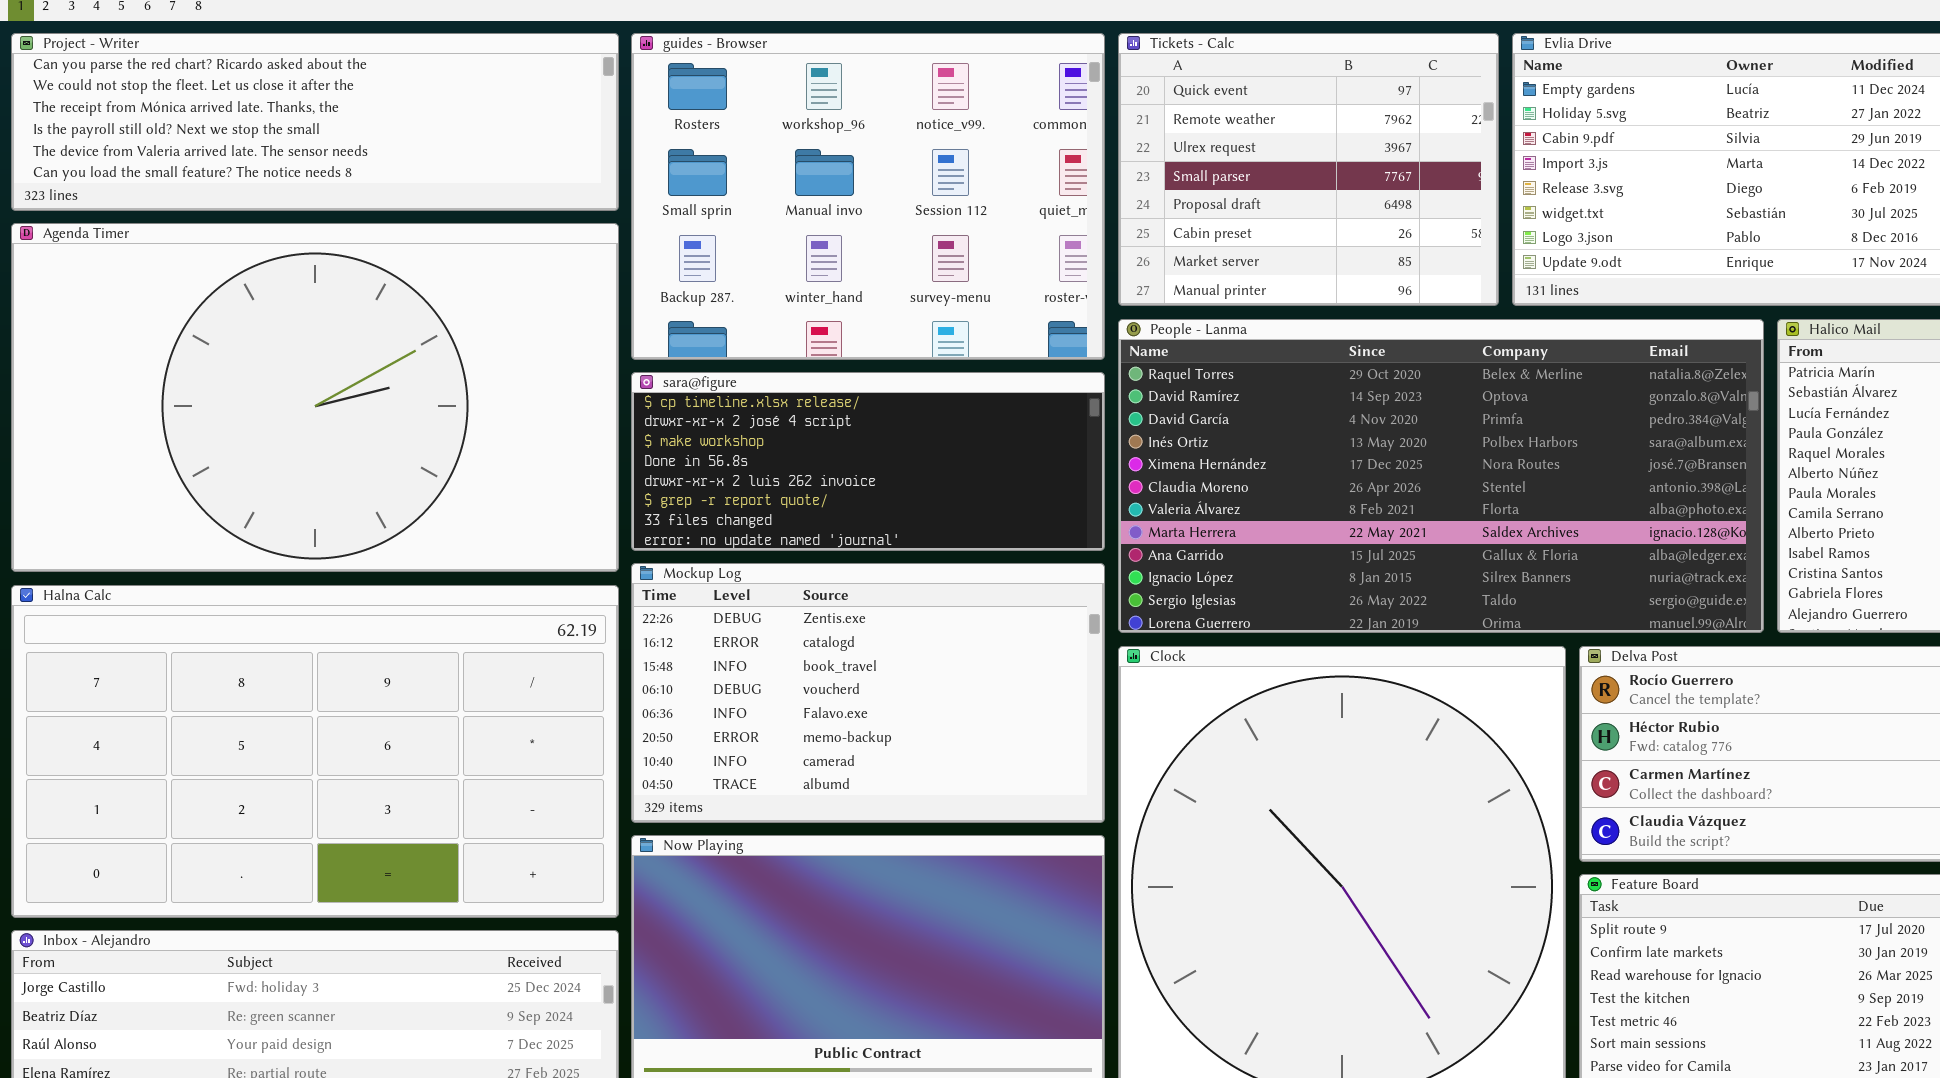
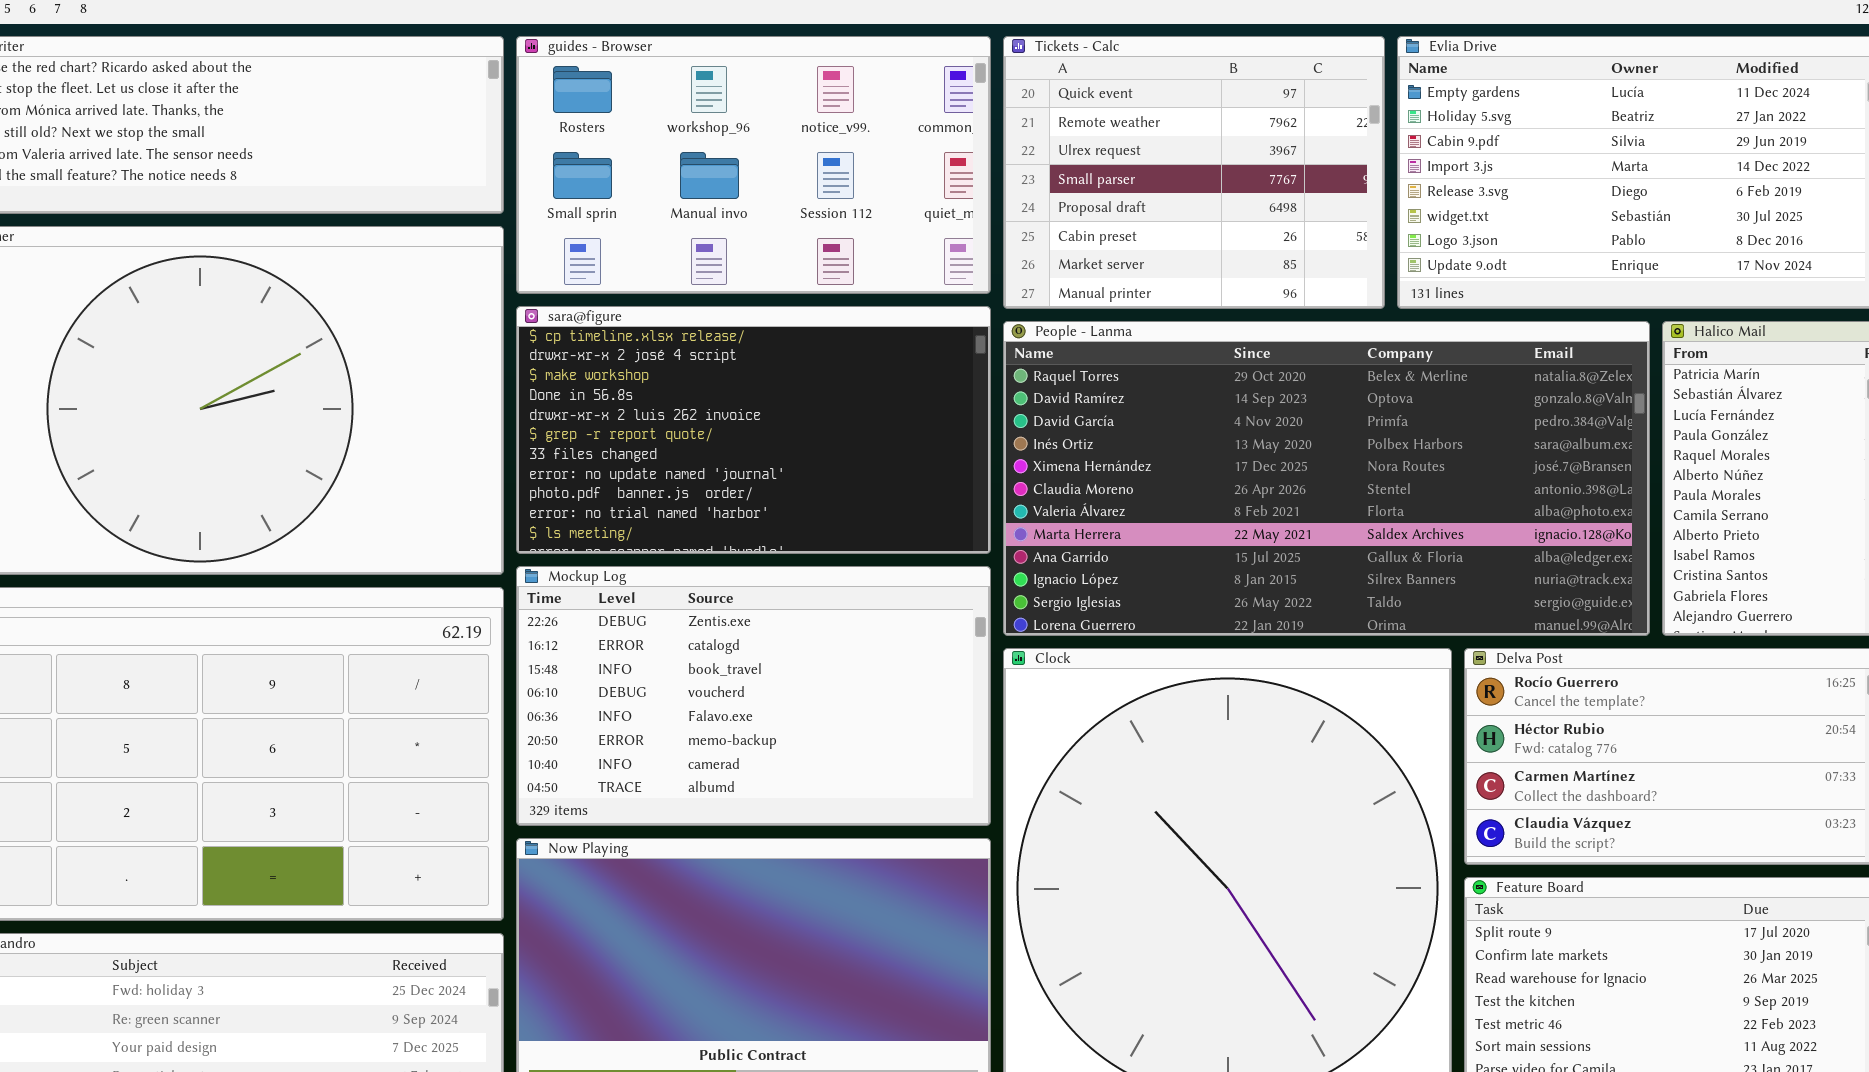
guides - Browser: [631,33,1105,360] -> [516,36,991,294], resized
sara@figure: [631,372,1105,551] -> [516,306,991,554], resized

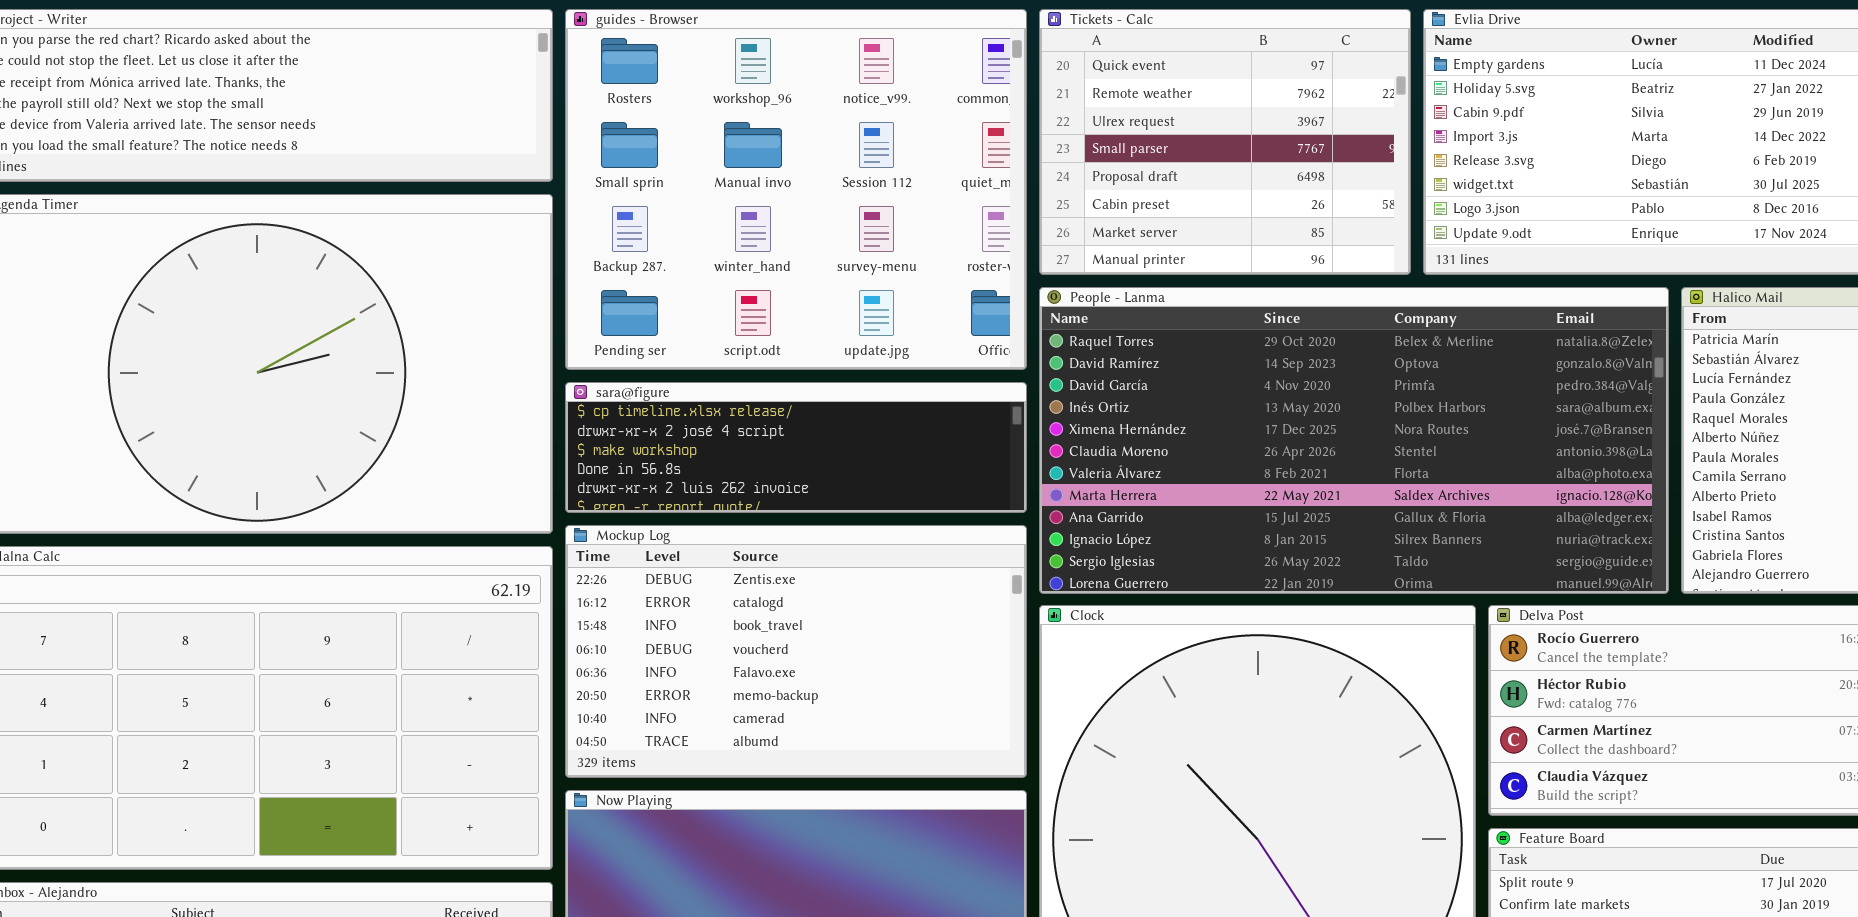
guides - Browser: [516,36,991,294] -> [565,9,1027,370], resized
sara@figure: [516,306,991,554] -> [565,382,1027,513], resized

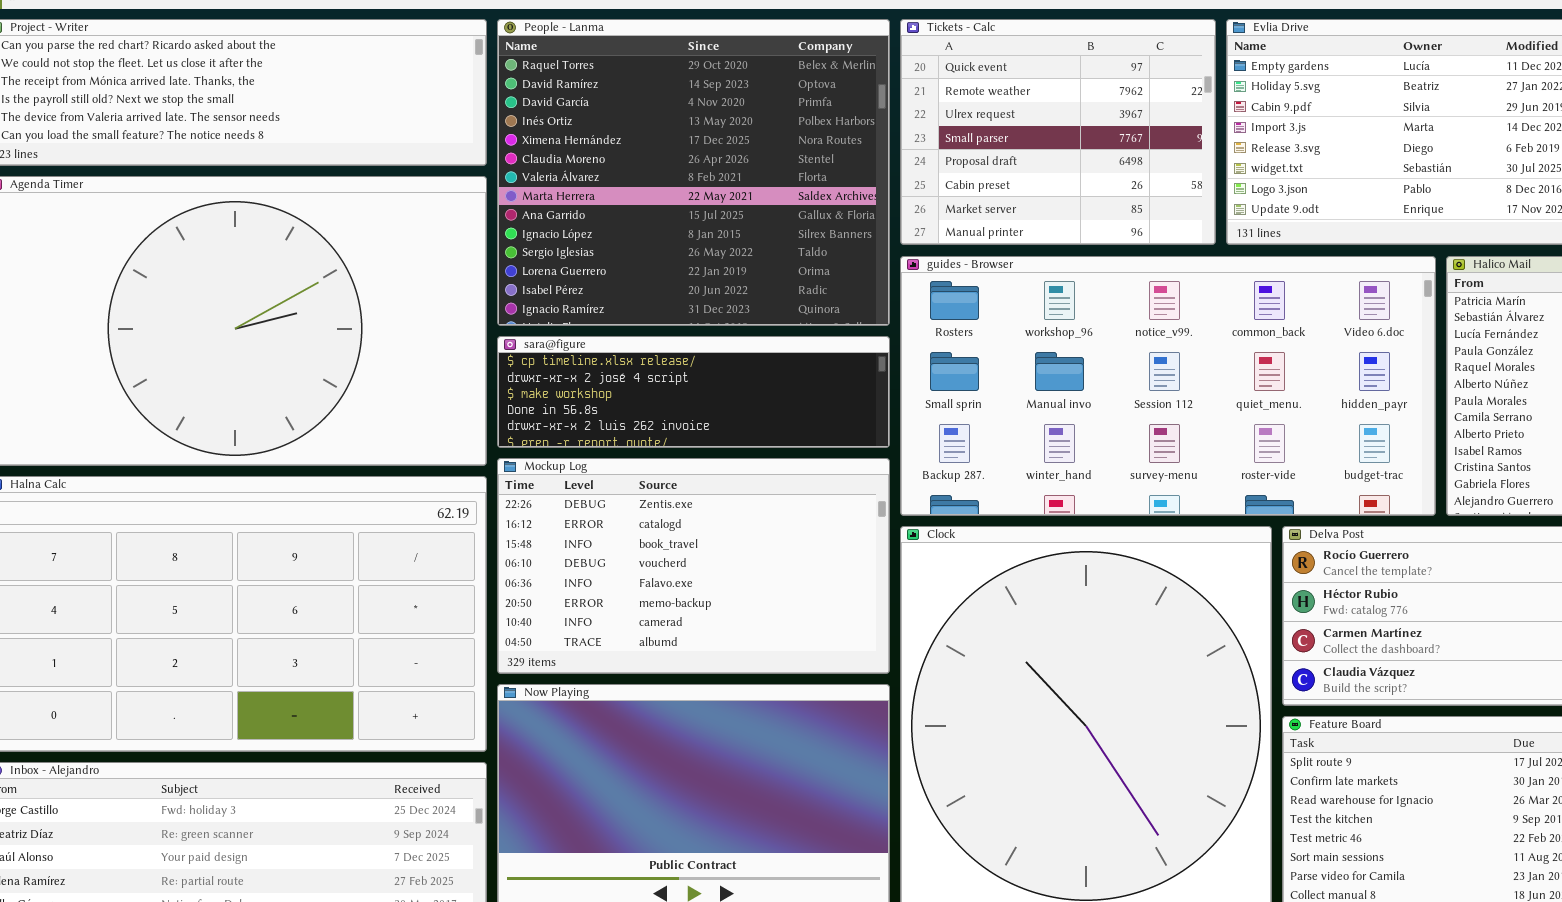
guides - Browser: [565,9,1027,370] -> [900,256,1436,516], moved, resized
People - Lanma: [1039,287,1669,594] -> [497,19,890,326], moved, resized

